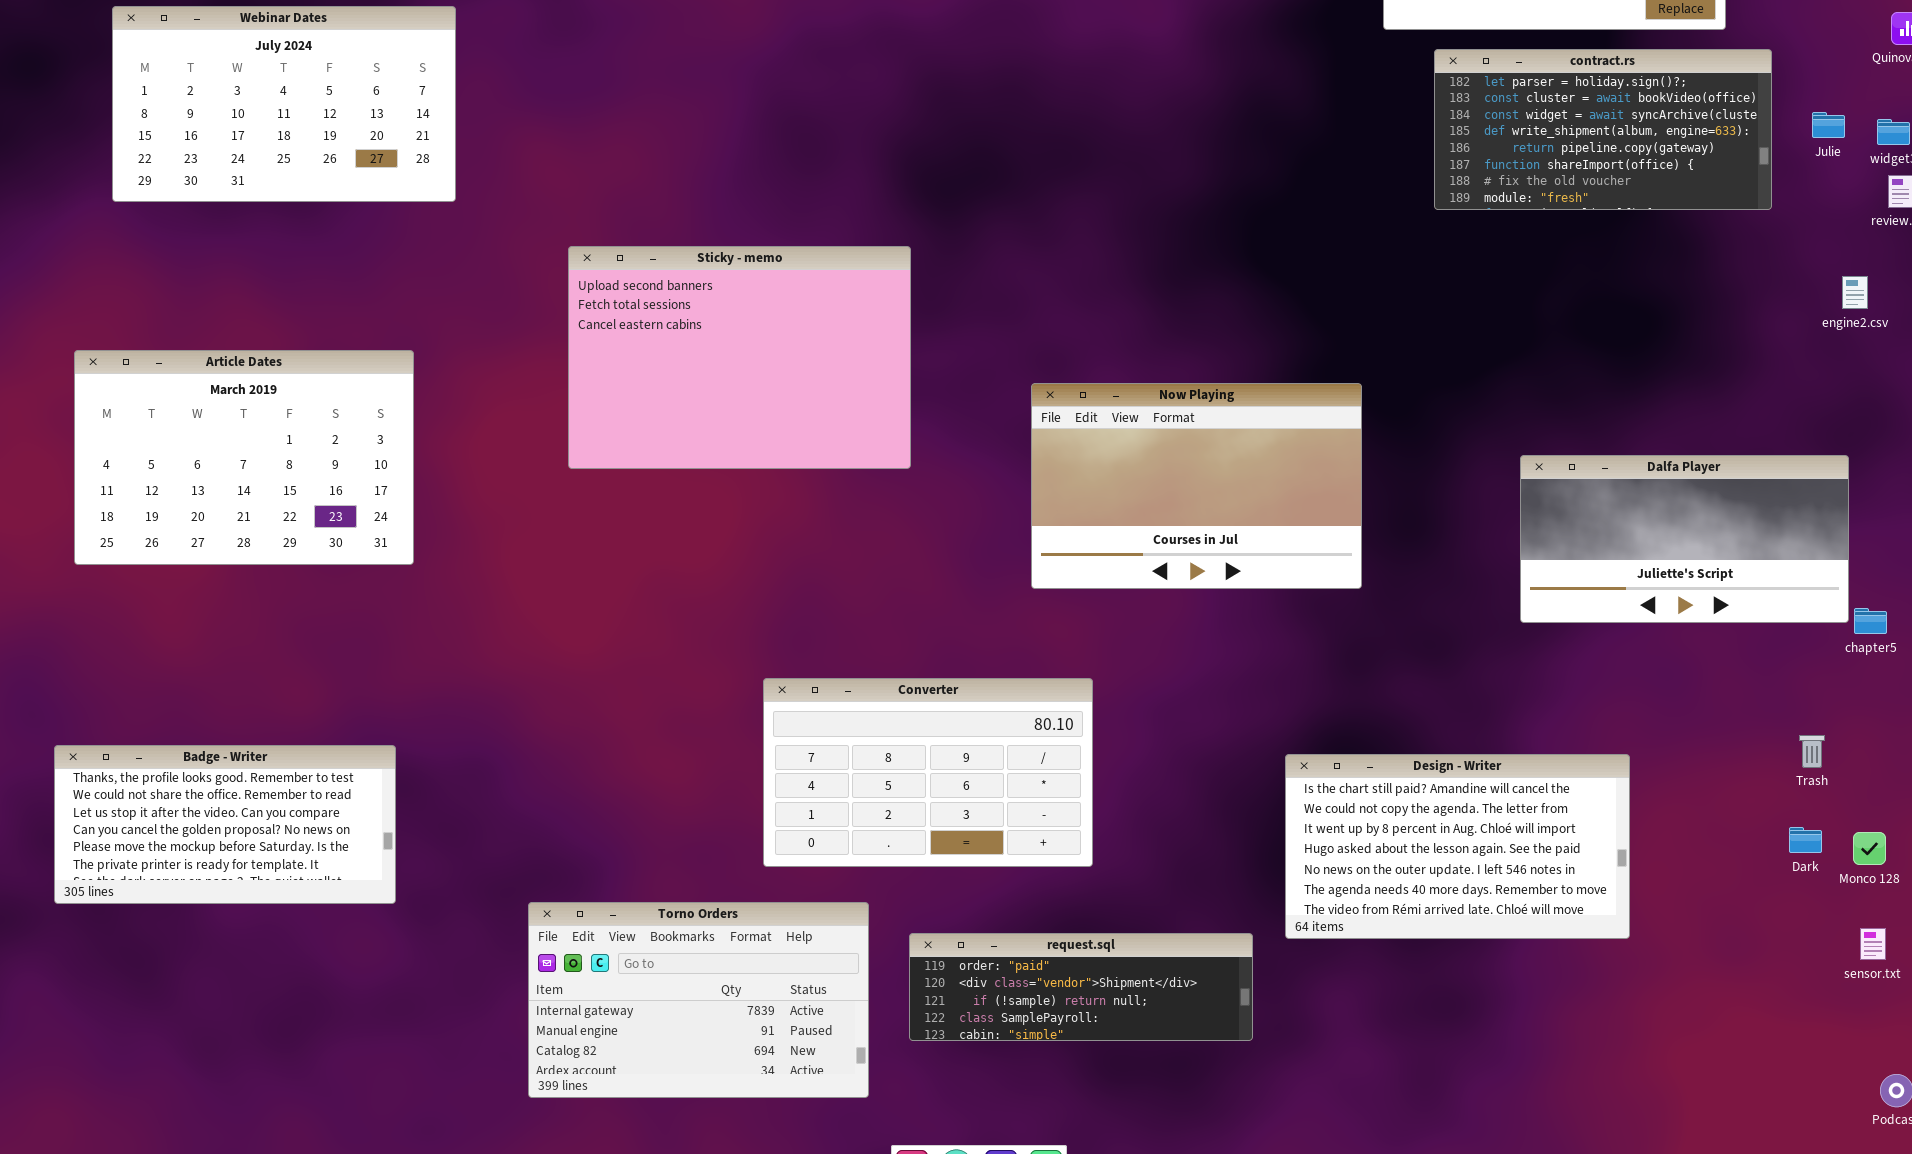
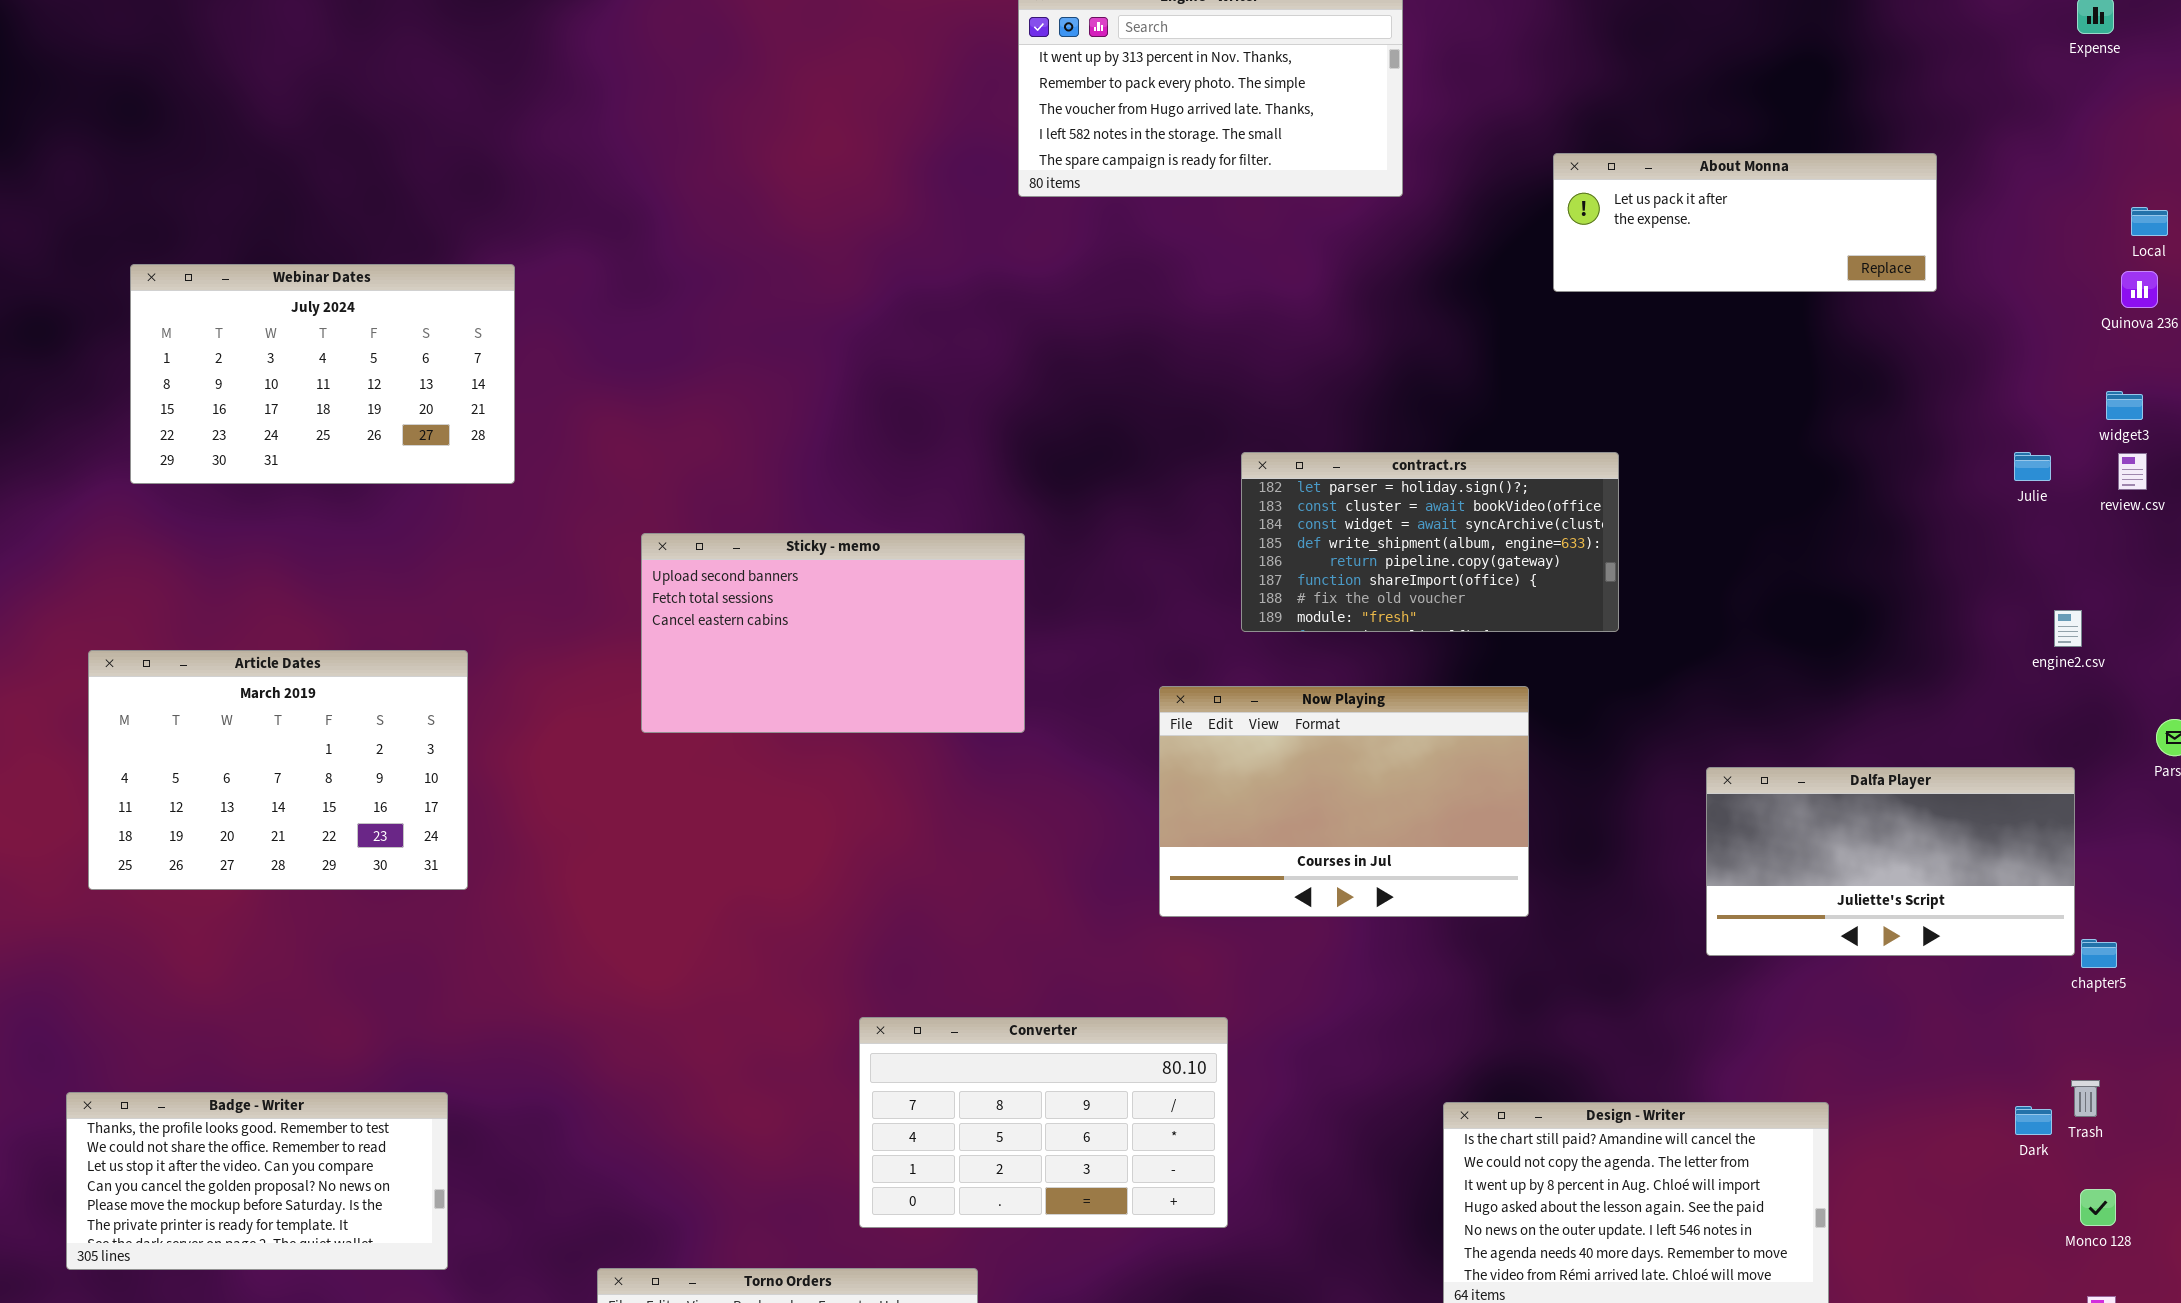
contract.rs: [1434,49,1772,210] -> [1241,452,1619,632], moved
Julie: [1812,112,1845,138] -> [2014,452,2051,481], moved
Sticky - memo: [568,246,911,469] -> [641,533,1025,733], resized
engine2.csv: [1842,276,1868,309] -> [2054,610,2082,647], moved
Trash: [1799,735,1825,768] -> [2071,1080,2100,1117], moved
Dark: [1789,827,1822,853] -> [2015,1106,2052,1135], moved

